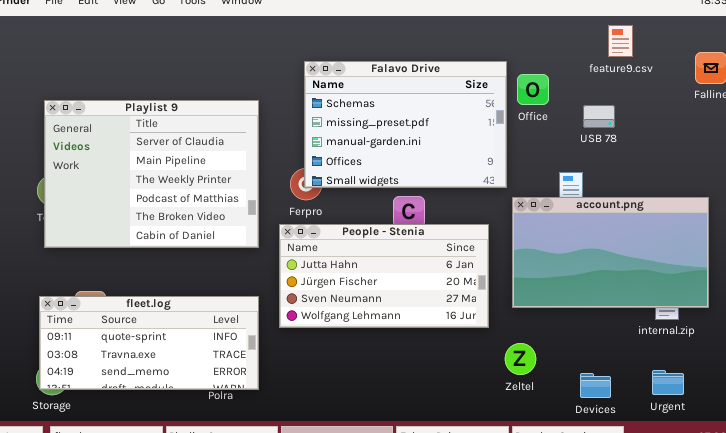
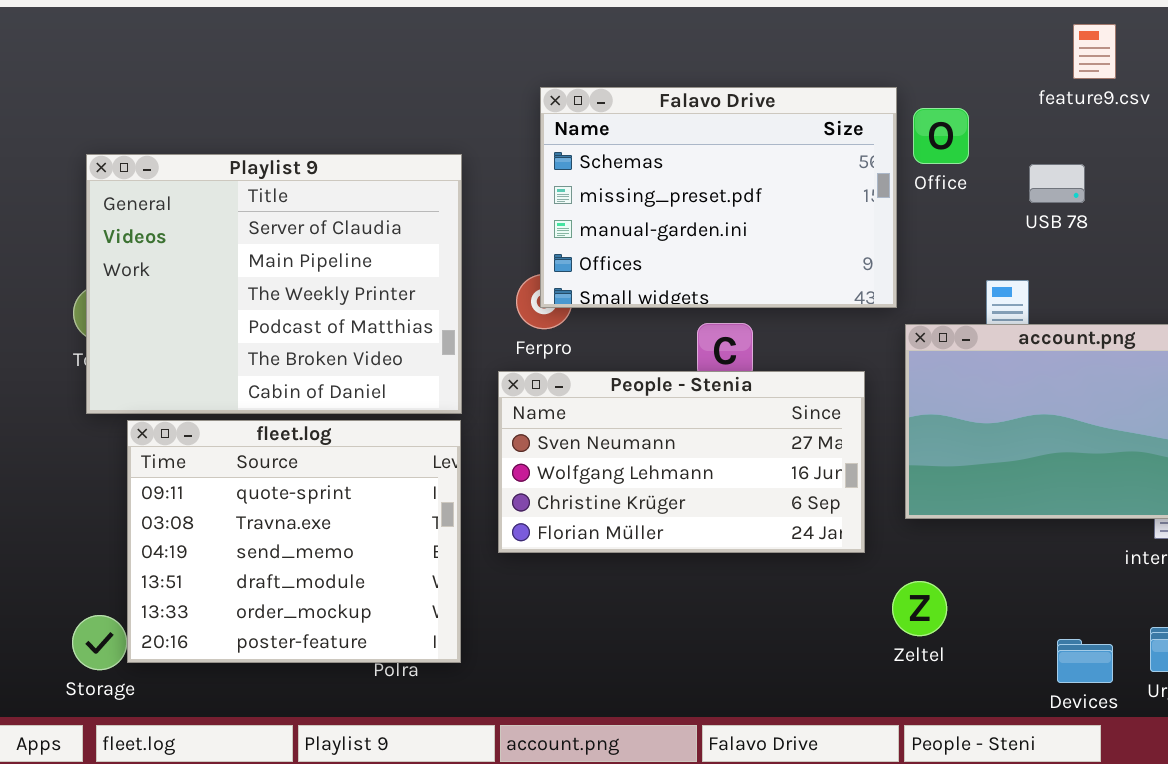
People - Stenia: [279,224,489,328] -> [498,371,865,553], scrolled down 2 rows
fleet.log: [39,296,259,390] -> [127,420,461,663], resized
Devices: [580,373,611,398] -> [1057,639,1113,683], moved

